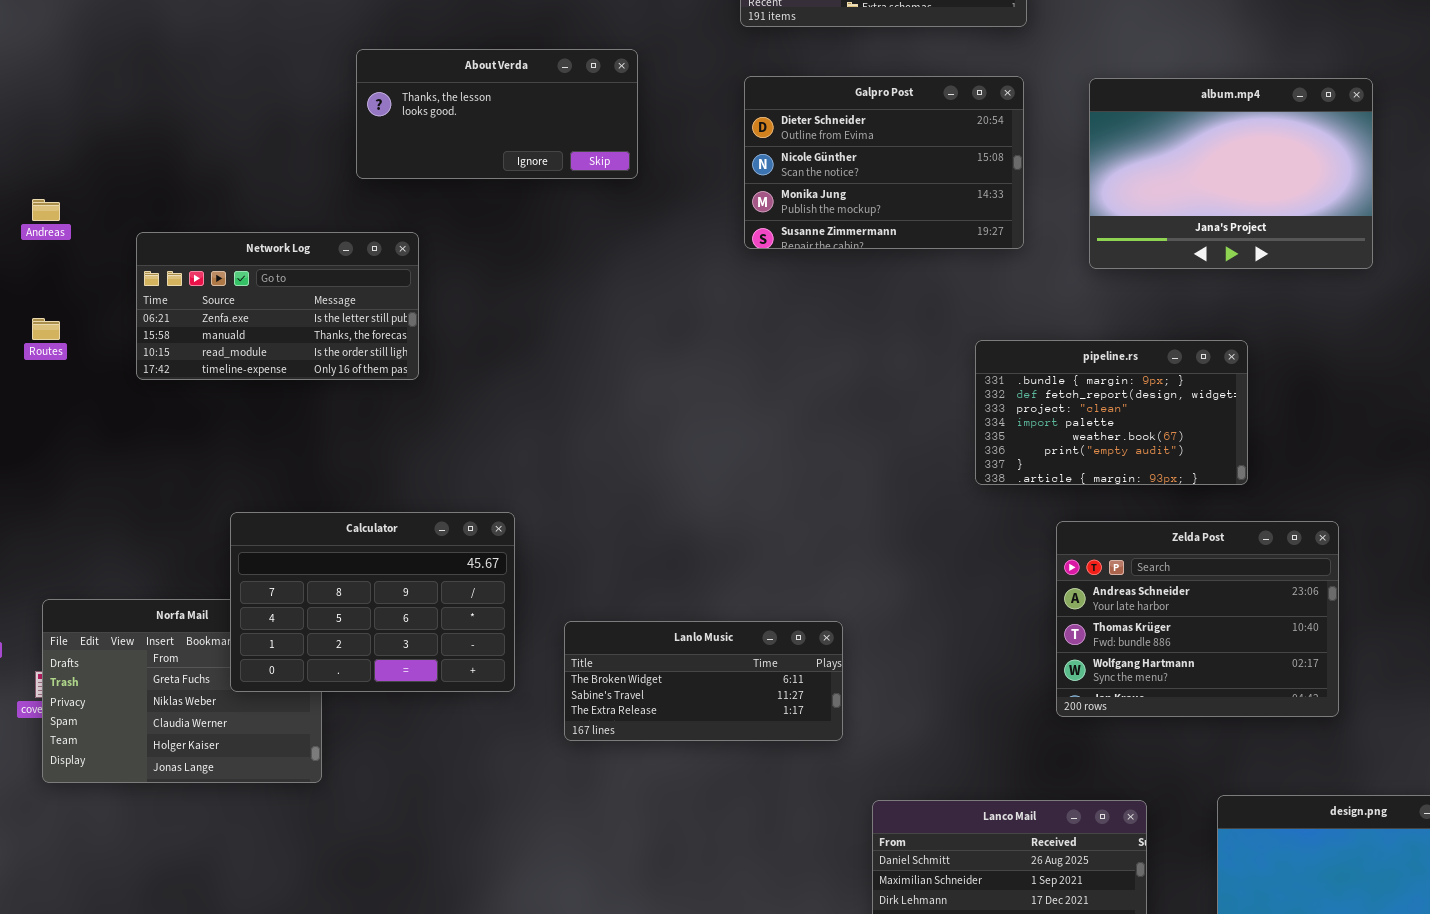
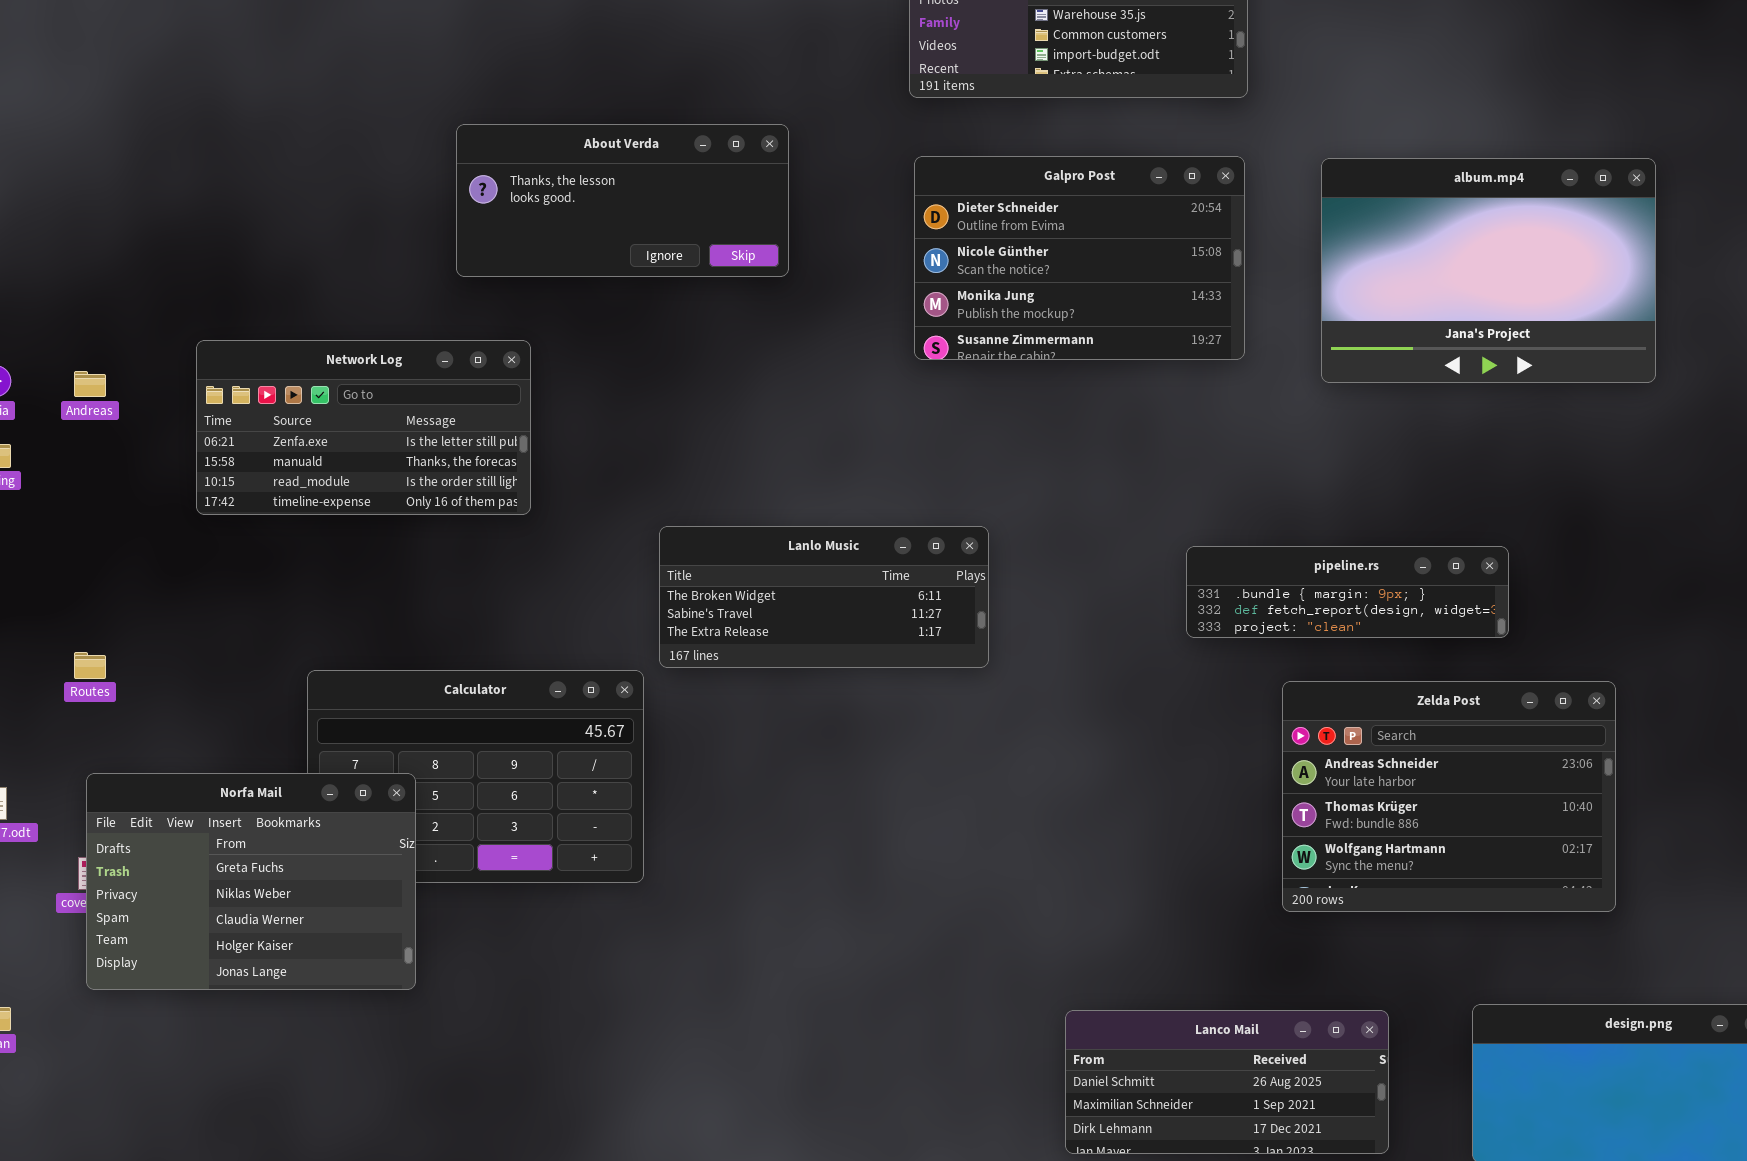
Andreas: [32,199,60,221] -> [74,371,106,397], moved
Routes: [32,318,60,340] -> [74,652,106,679], moved
pipeline.rs: [975,340,1248,485] -> [1186,546,1509,638], resized
Norfa Mail: [42,599,322,783] -> [86,773,416,990], raised
Lanlo Music: [564,621,843,741] -> [659,526,989,668], moved

